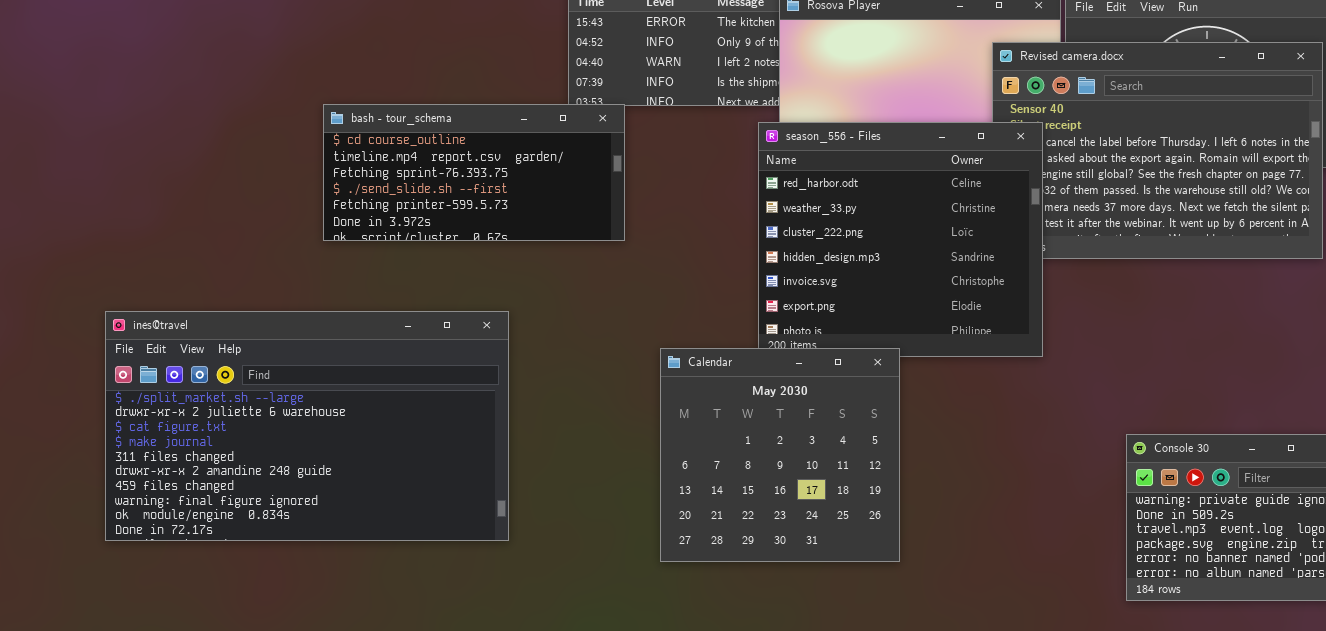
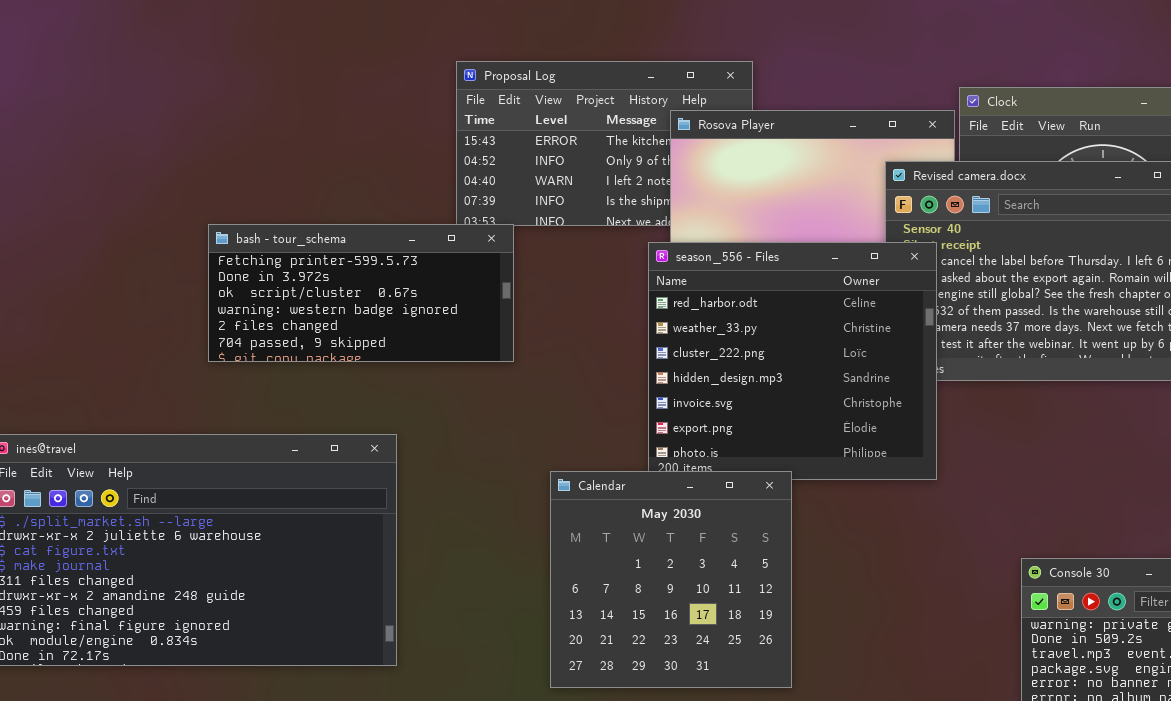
bash - tour_schema: [323,104,625,241] -> [208,224,514,362], scrolled down 4 rows

